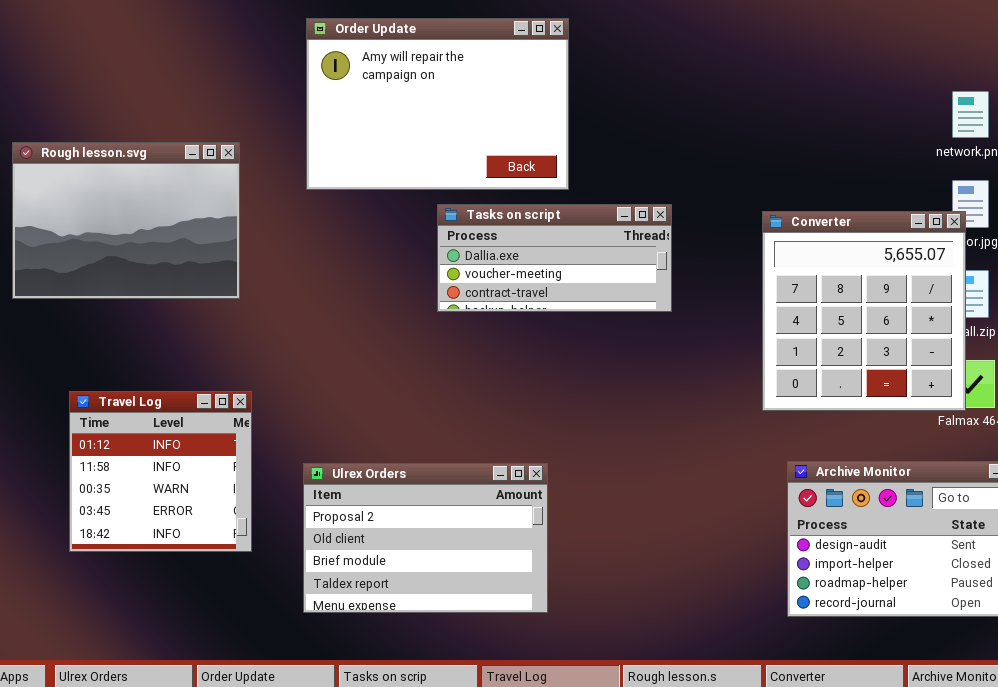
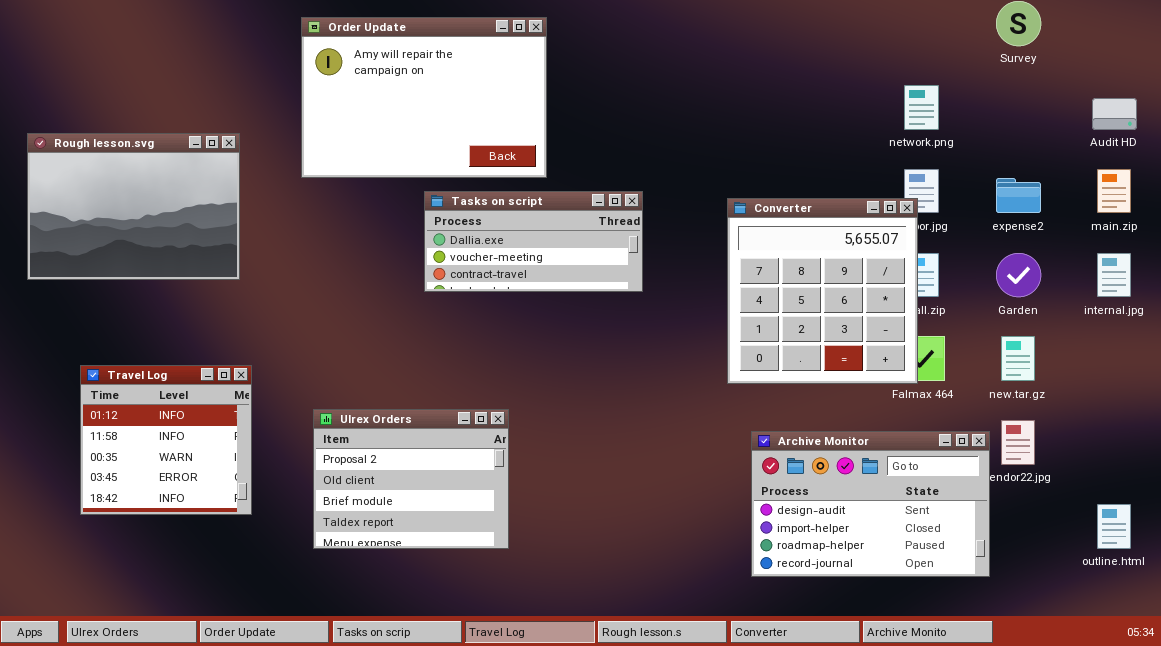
Ulrex Orders: [303,463,548,613] -> [313,409,509,549], moved, resized

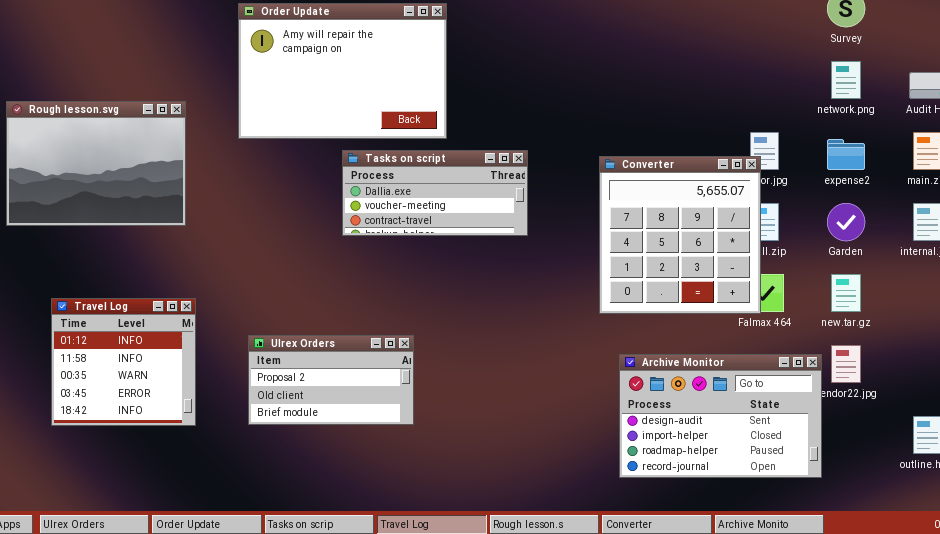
network.png: [904,85,939,130] -> [831,61,861,99], moved
Ulrex Orders: [313,409,509,549] -> [248,335,414,425], resized

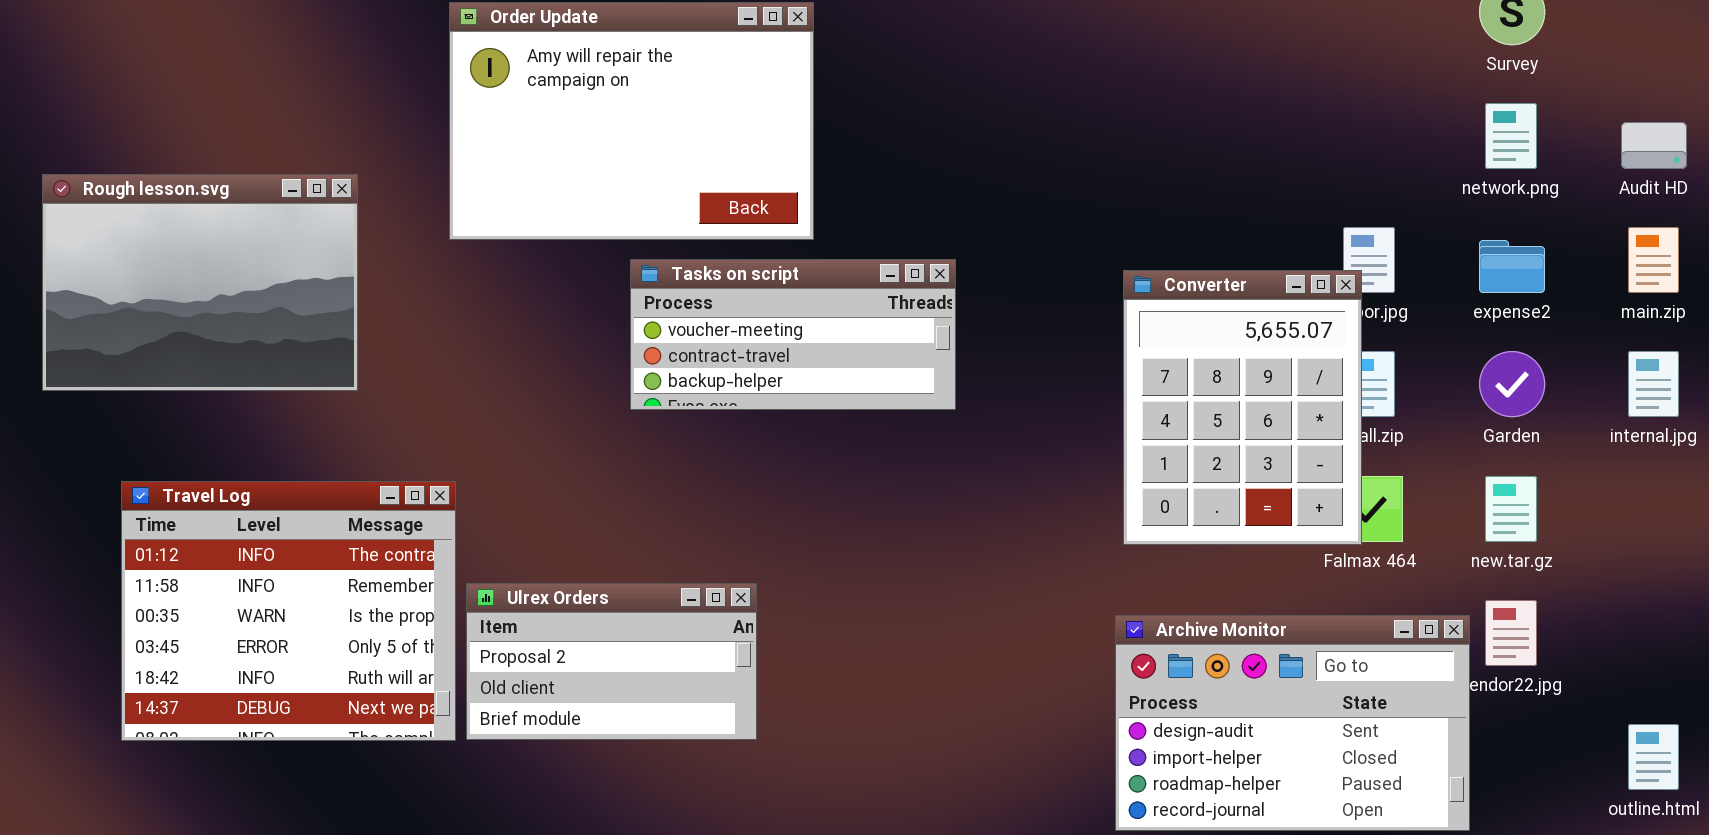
Tasks on script: [342,150,528,236] -> [630,259,956,410], scrolled down 1 row
Converter: [599,156,761,314] -> [1123,270,1362,545], resized
Travel Log: [51,298,196,426] -> [121,481,456,741], resized

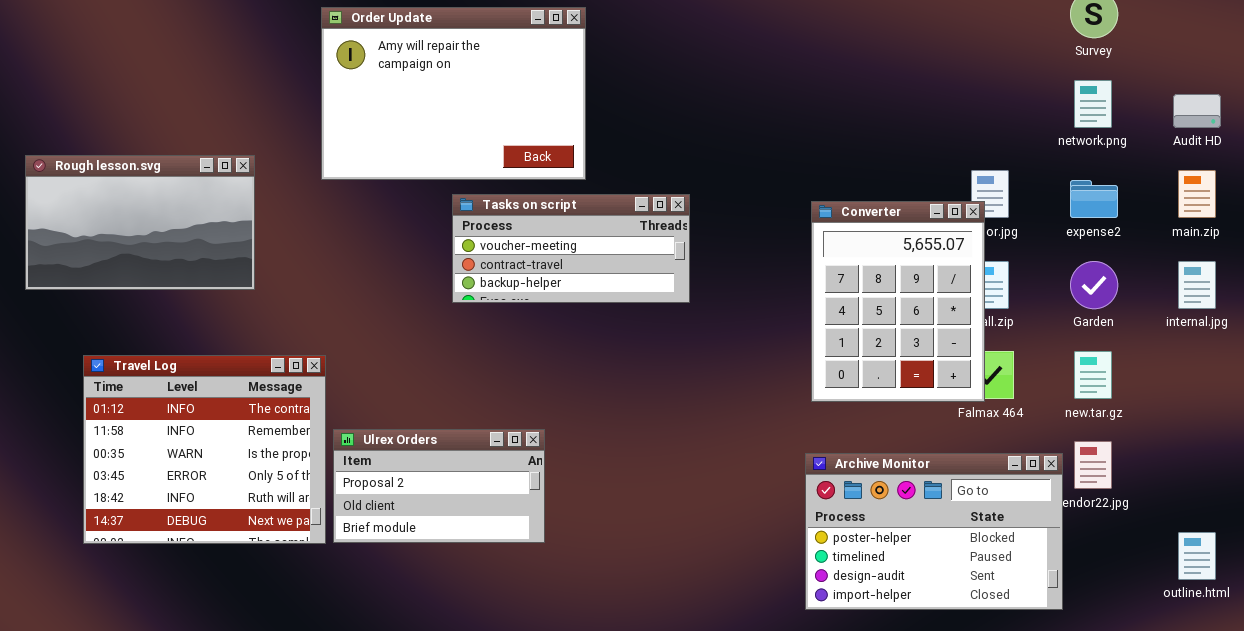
Rough lesson.svg: [42,174,358,391] -> [25,155,255,290], resized
Archive Monitor: [1115,615,1470,831] -> [805,453,1063,610], scrolled up 2 rows

